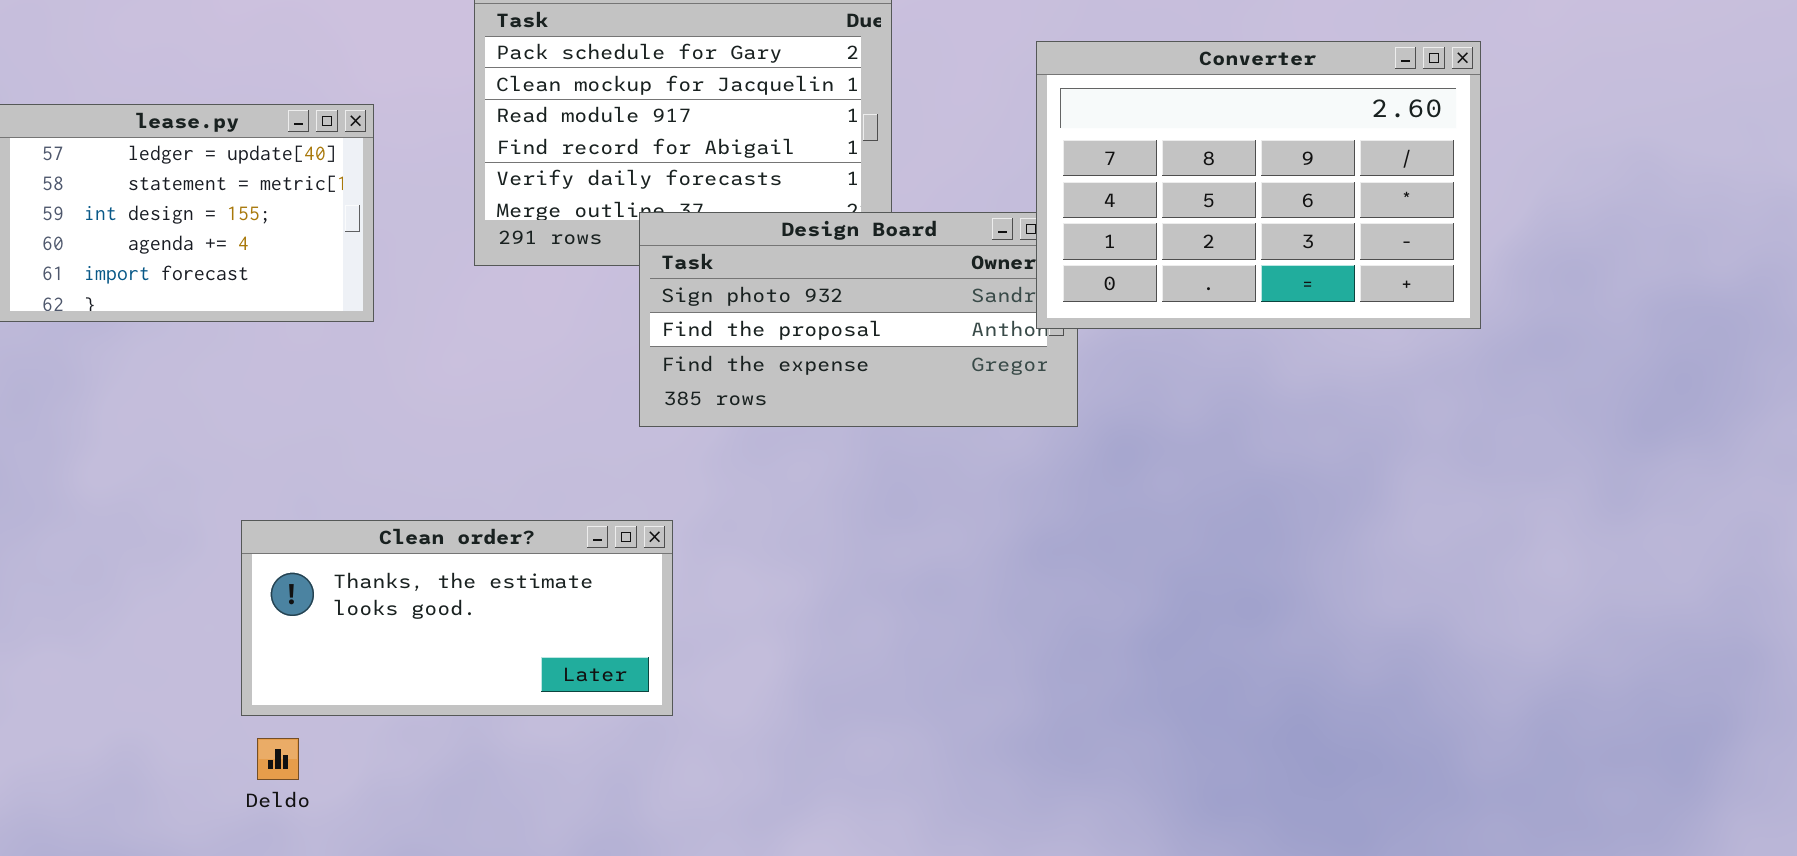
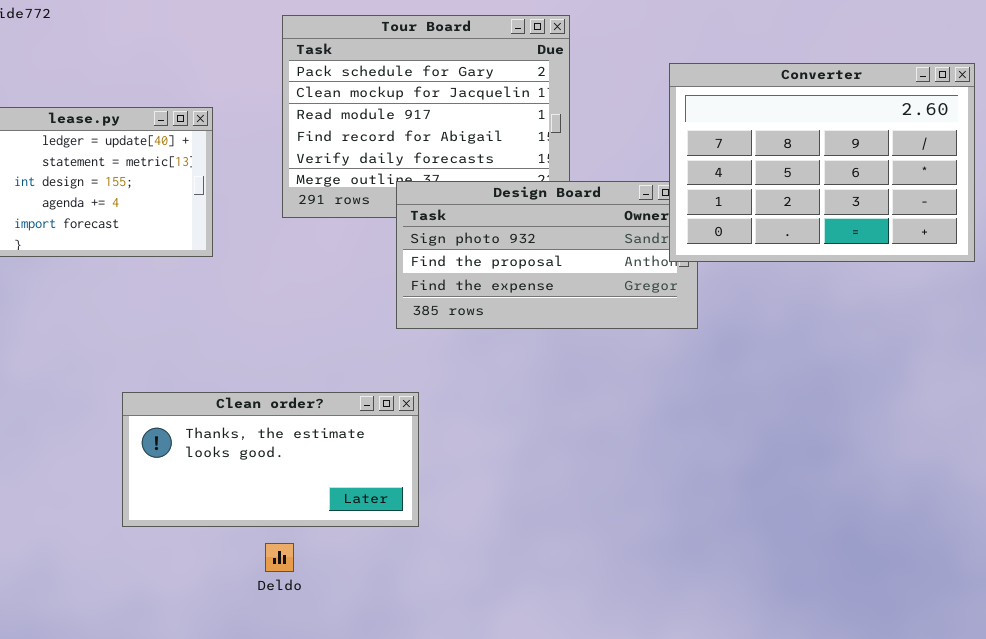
Deldo: [257,738,299,780] -> [265,543,294,572], moved

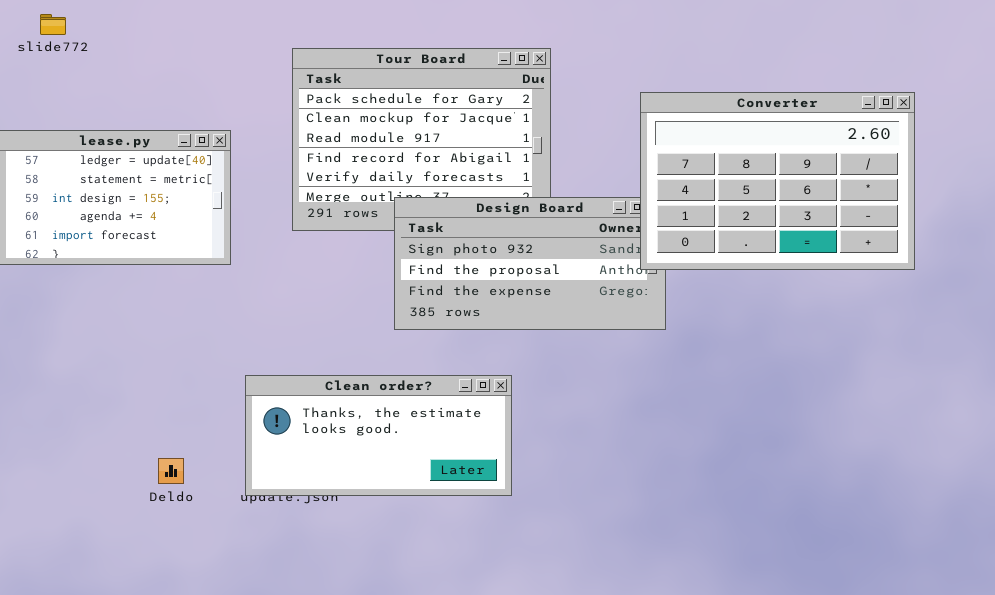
Clean order?: [122,392,419,527] -> [245,375,512,496], moved
Deldo: [265,543,294,572] -> [158,458,184,484], moved

